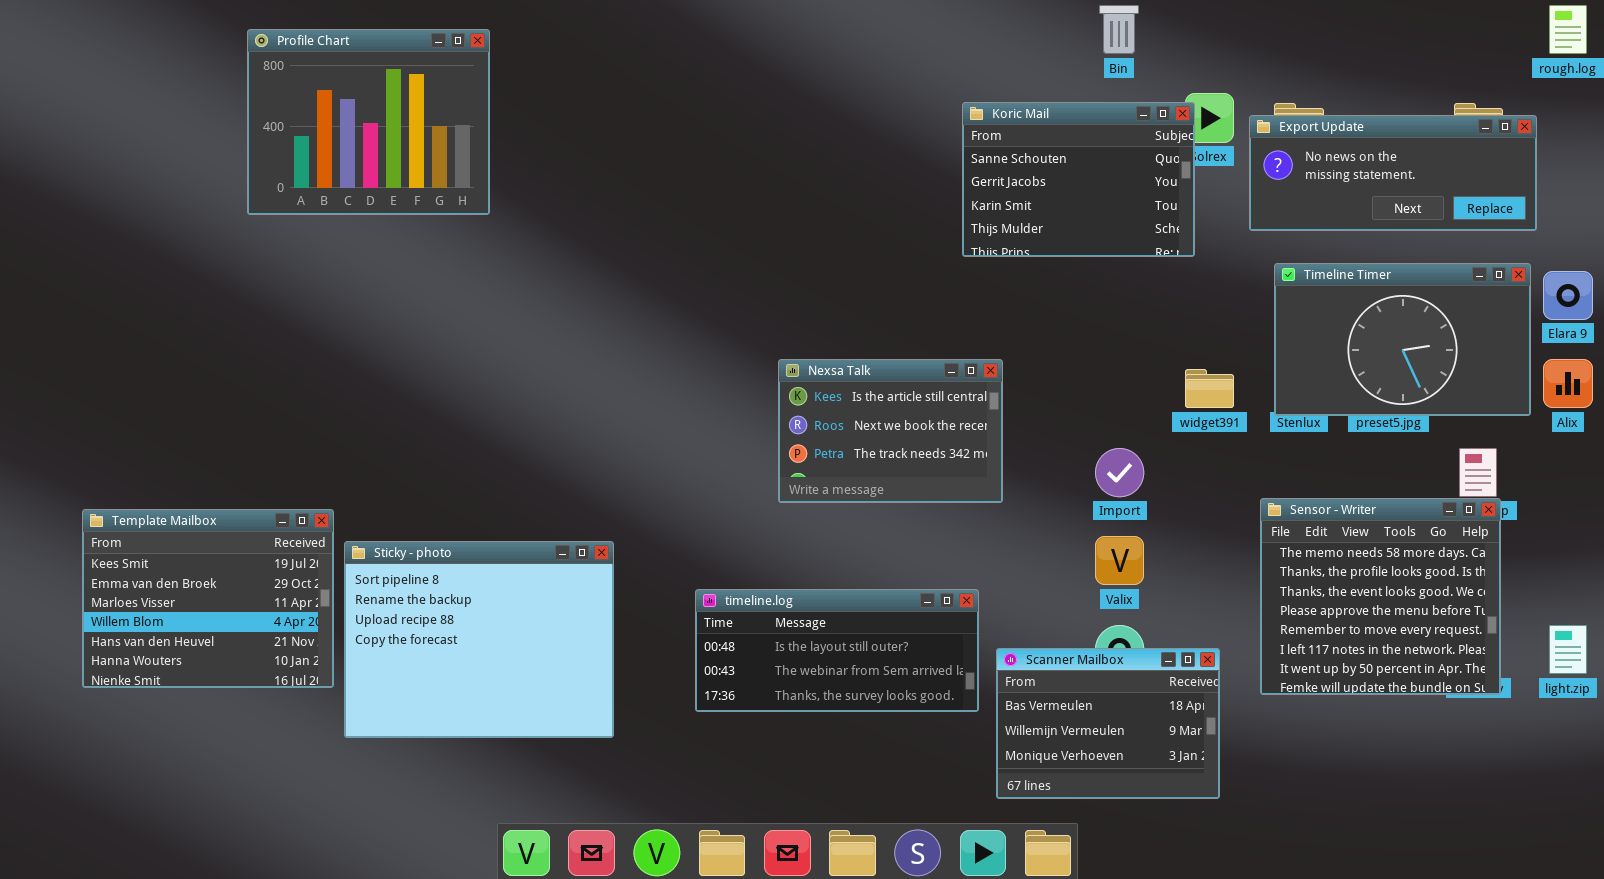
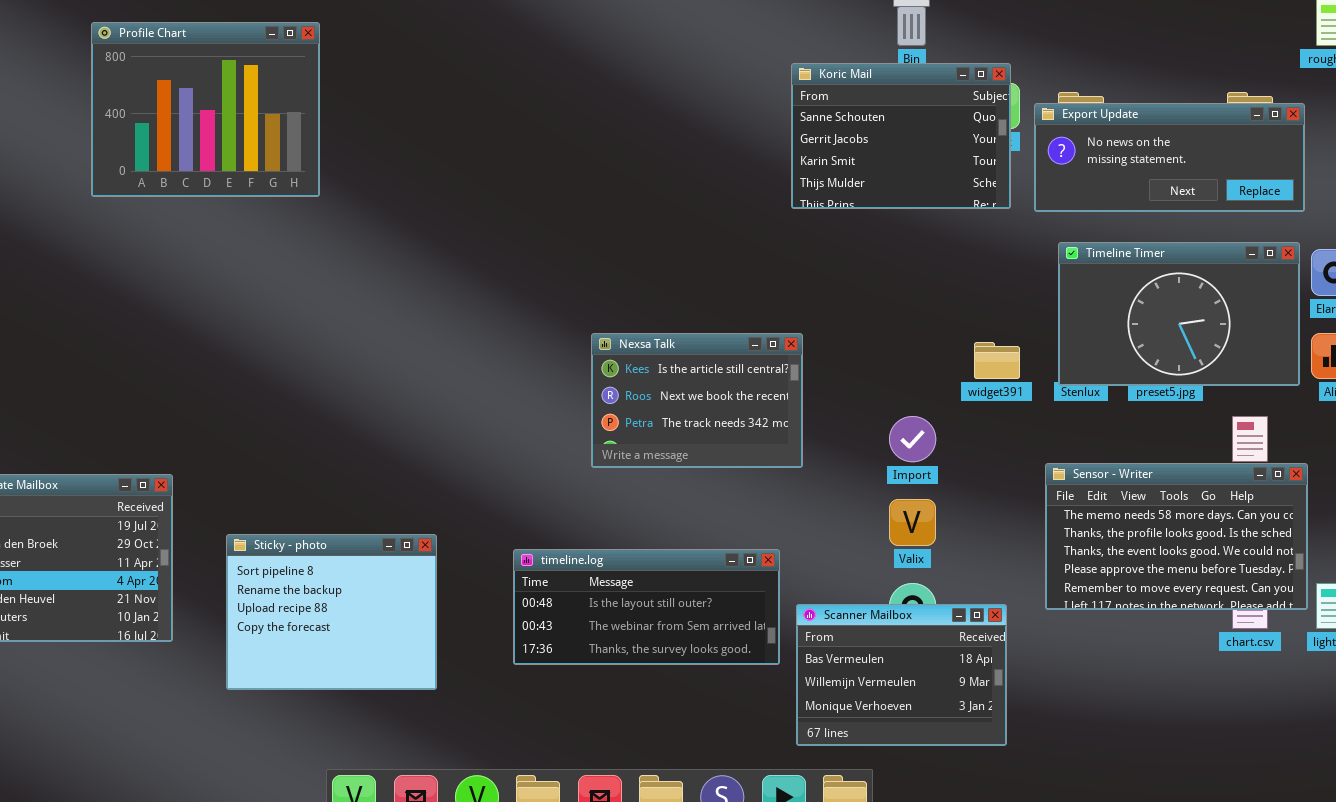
Koric Mail: [962,102,1195,257] -> [791,63,1011,209], moved
Sensor - Writer: [1260,498,1501,695] -> [1045,463,1308,610], resized
Sticky - photo: [344,541,614,738] -> [226,534,437,690], resized

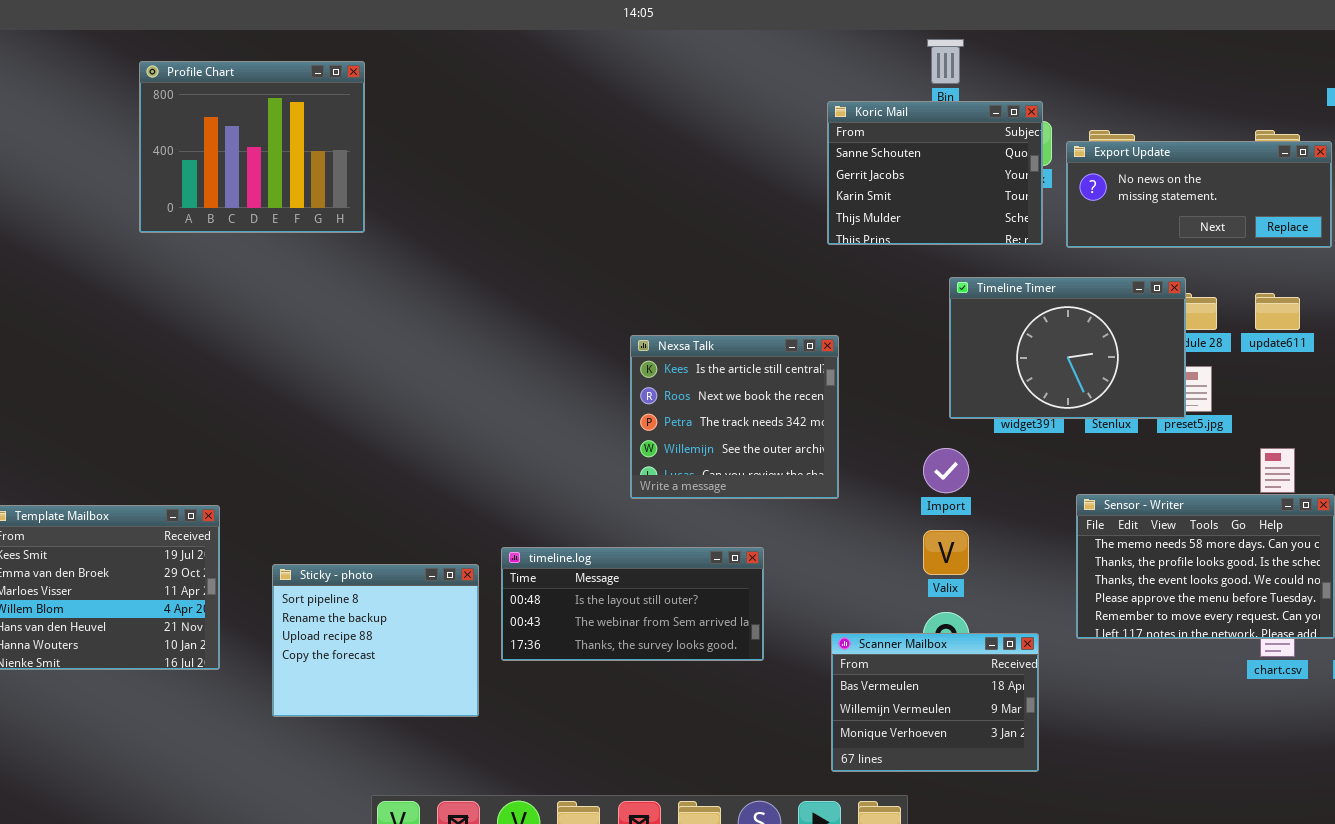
Timeline Timer: [1058,242,1300,386] -> [949,277,1186,419], moved
Nexsa Talk: [591,333,803,468] -> [630,335,839,499], resized
timeline.log: [513,549,780,665] -> [501,547,764,661], moved

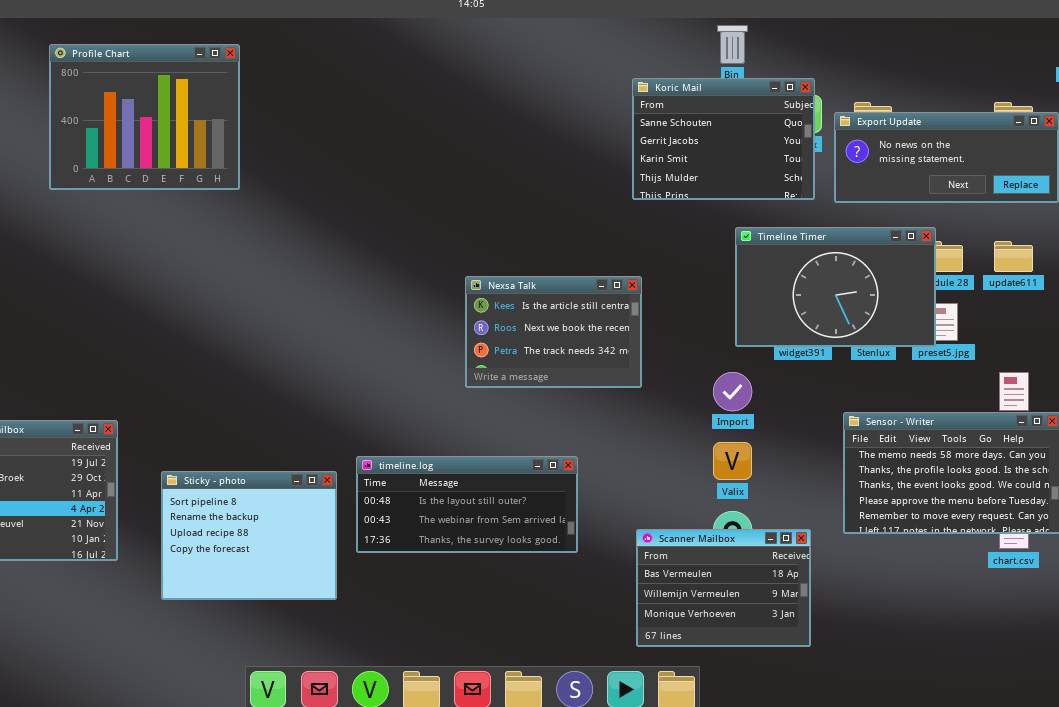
Nexsa Talk: [630,335,839,499] -> [465,276,642,388], resized

